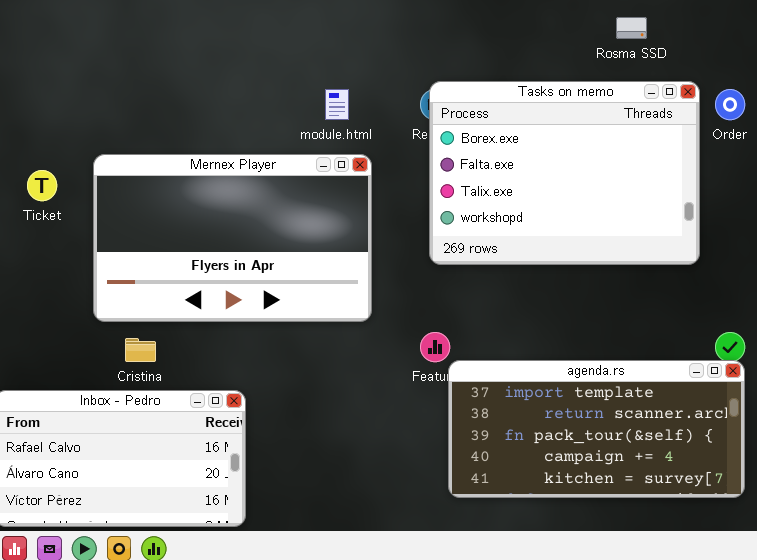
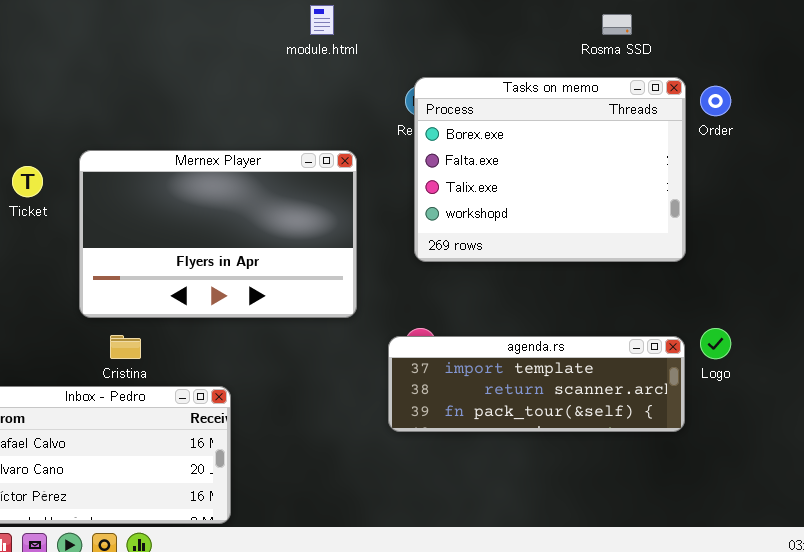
module.html: [325,89,349,120] -> [310,5,334,35], moved
agenda.rs: [448,360,745,498] -> [388,336,685,432], moved, resized

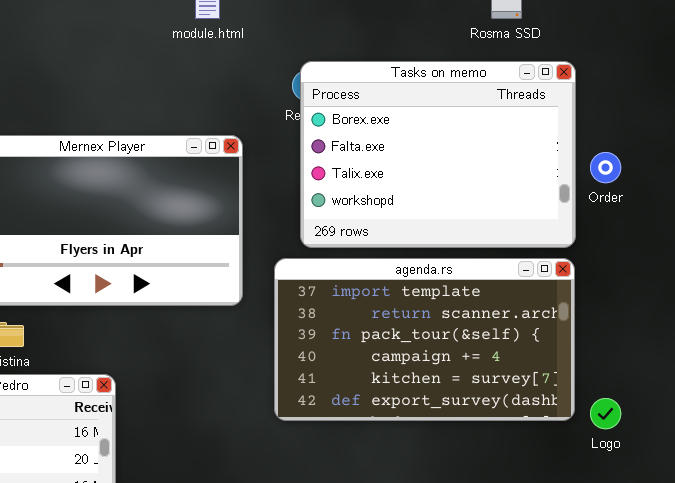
Order: [700,86,731,116] -> [590,152,621,183], moved
Logo: [700,328,731,359] -> [590,398,621,429], moved
agenda.rs: [388,336,685,432] -> [274,258,575,421], resized

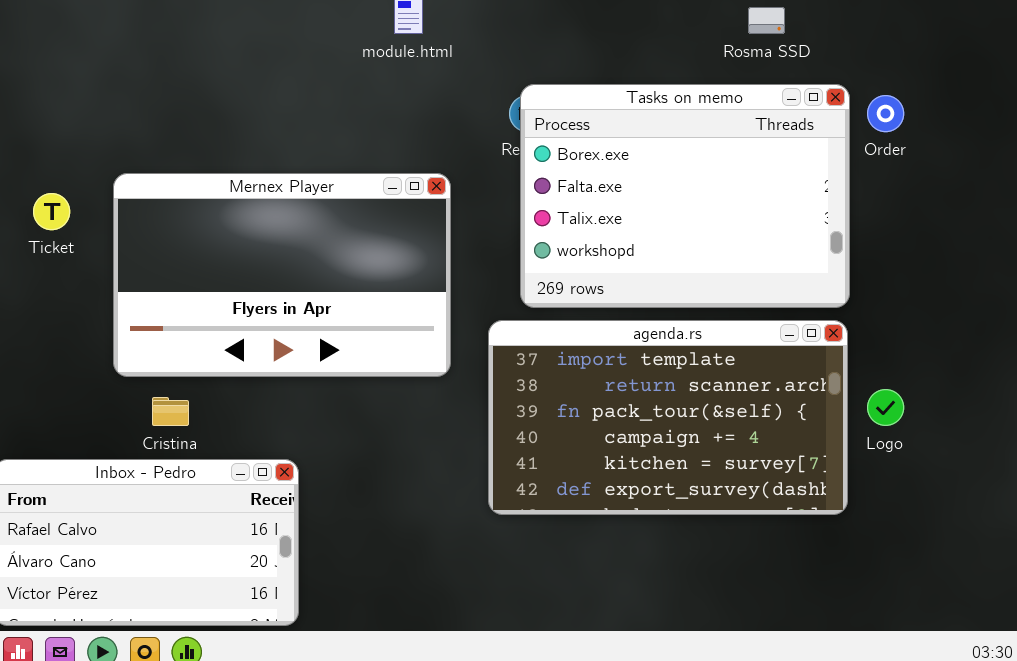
Order: [590,152,621,183] -> [867,95,904,132], moved
Logo: [590,398,621,429] -> [867,389,904,426], moved

